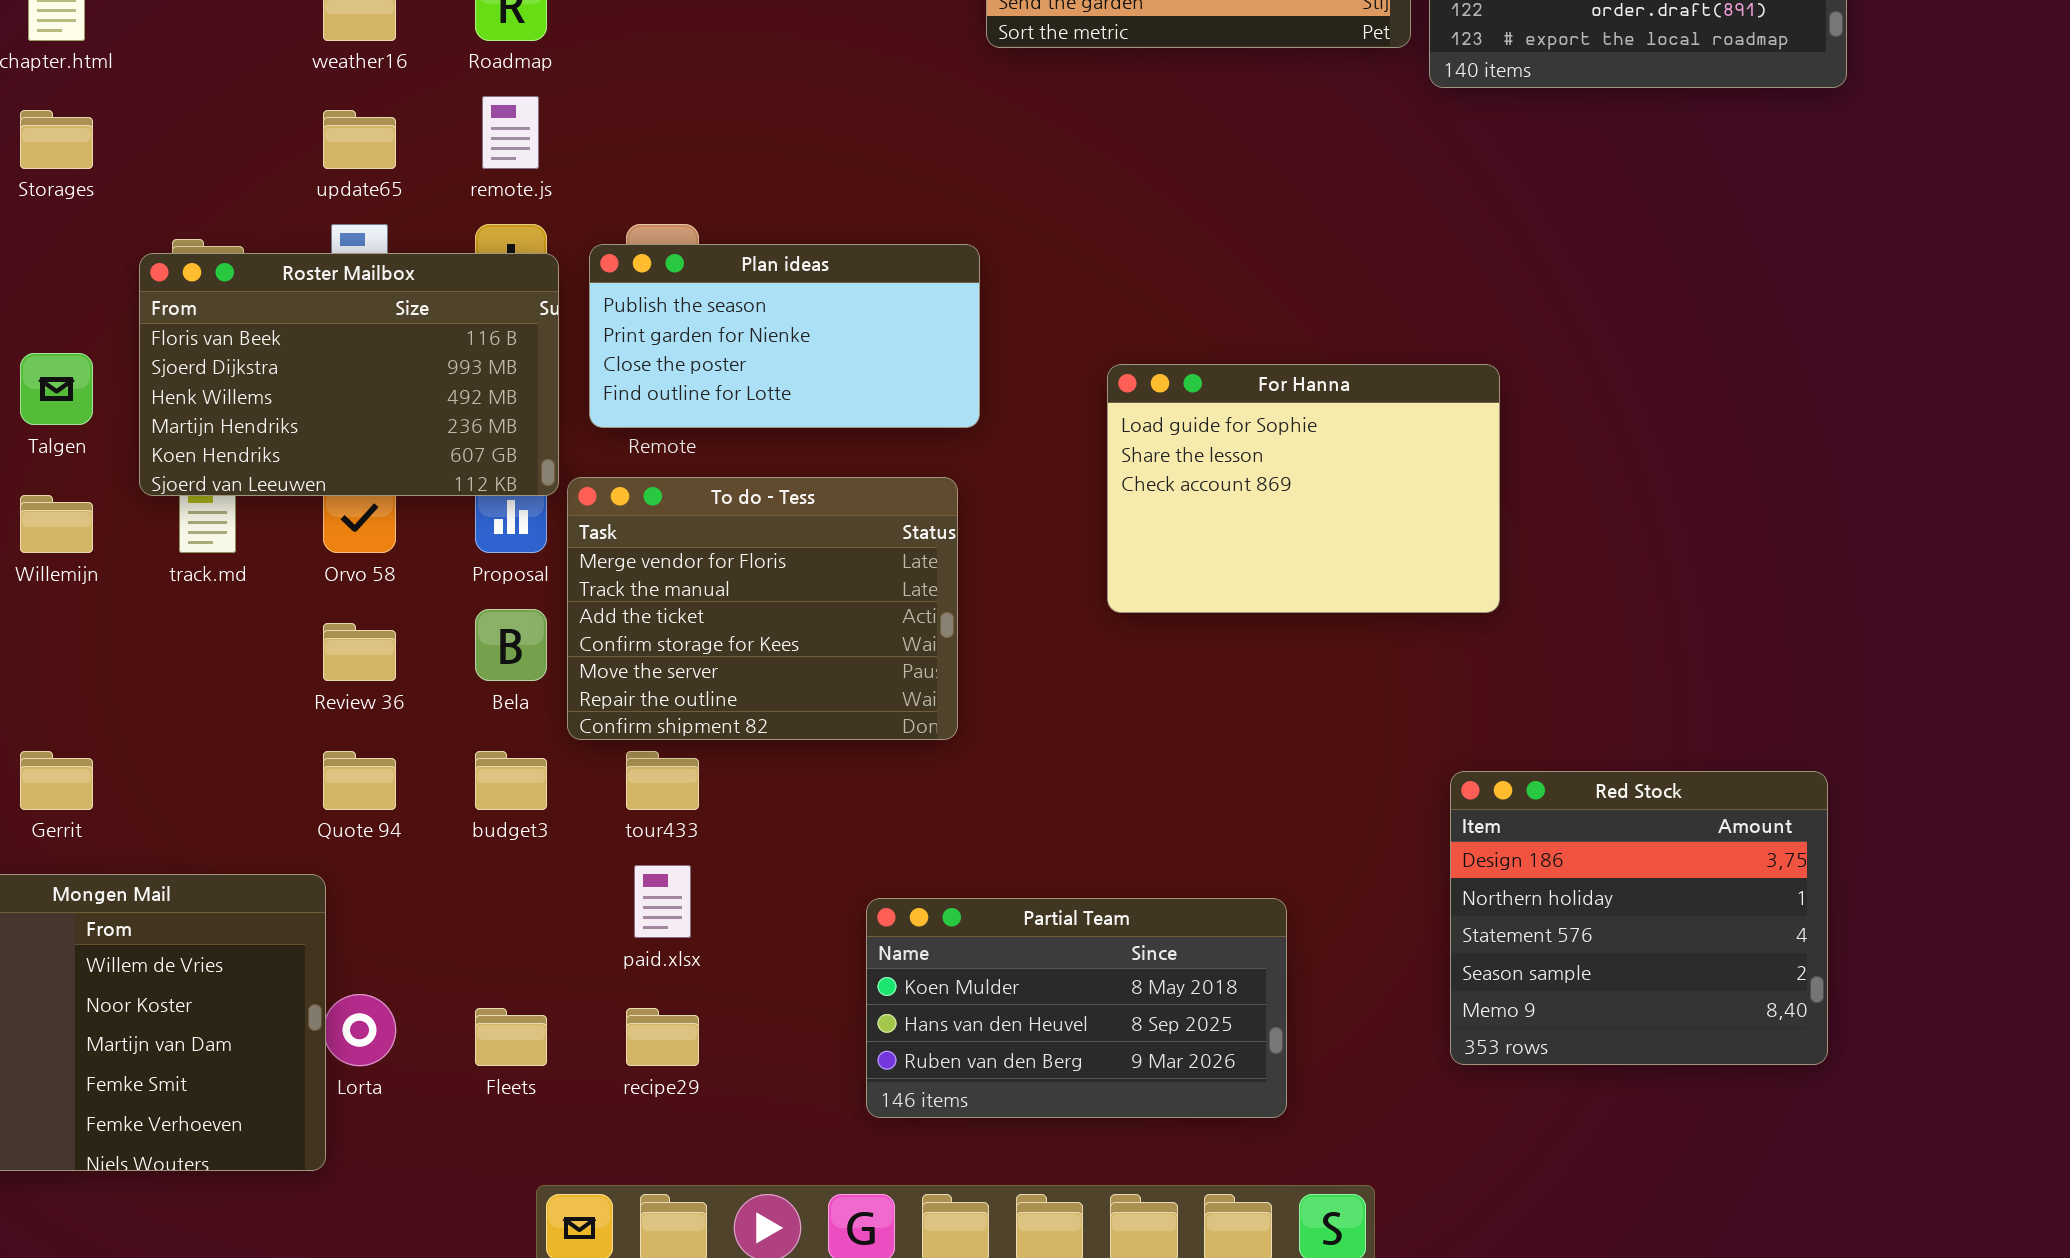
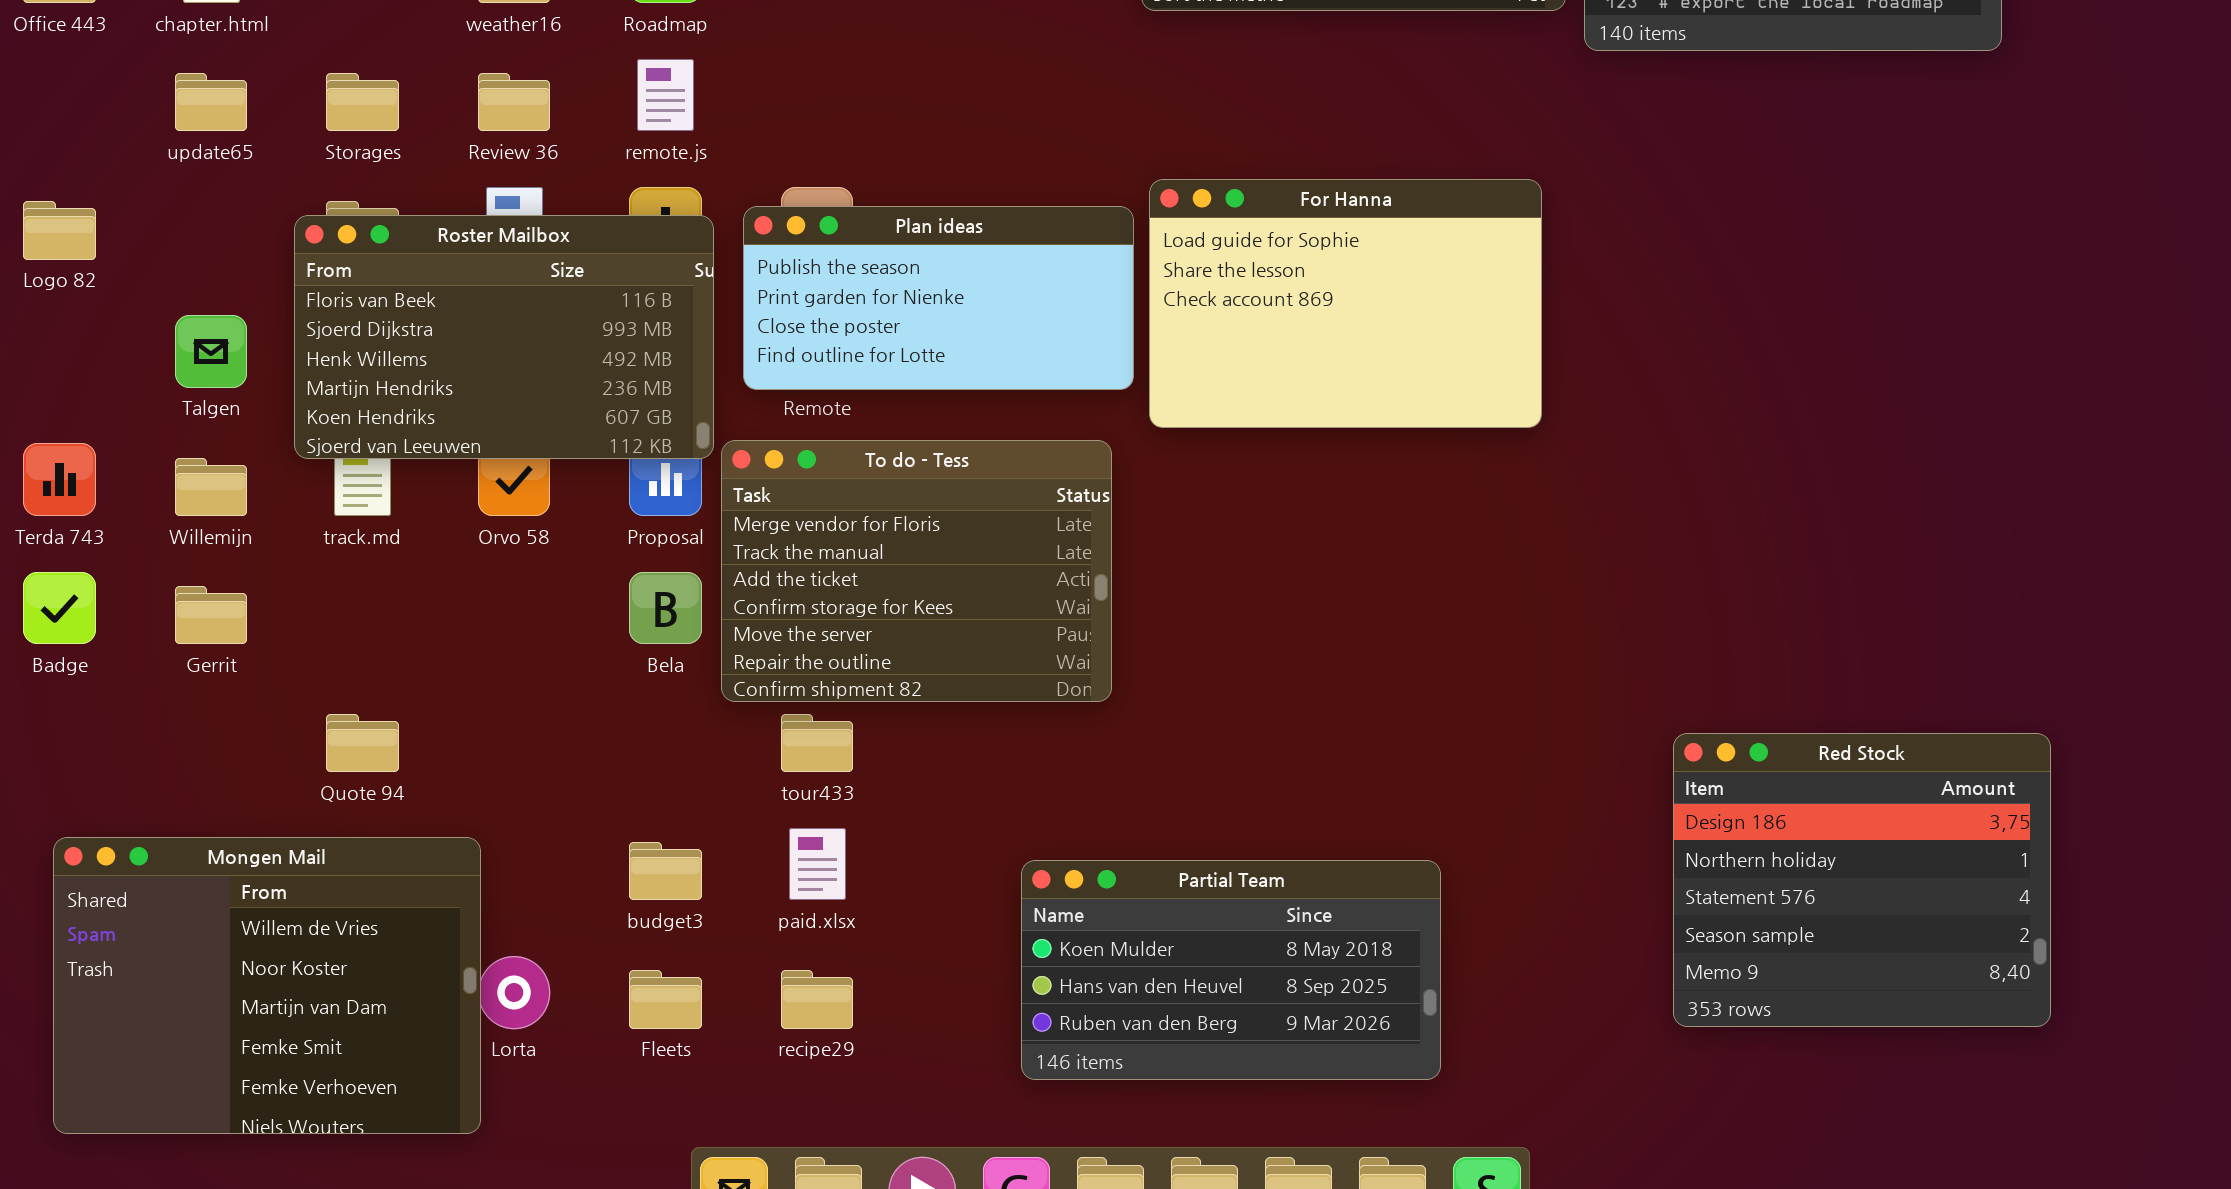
Storages: [20,110,93,169] -> [326,73,399,131], moved
update65: [323,110,396,169] -> [175,73,247,131], moved
For Hanna: [1107,364,1500,613] -> [1149,179,1542,428], moved
Review 36: [323,623,396,681] -> [478,73,550,131], moved
Gerrit: [20,751,93,810] -> [175,586,247,644], moved
Quote 94: [323,751,396,810] -> [326,714,399,772], moved
budget3: [475,751,547,810] -> [629,842,702,900], moved
Red Stock: [1450,771,1828,1065] -> [1673,733,2051,1027], moved

